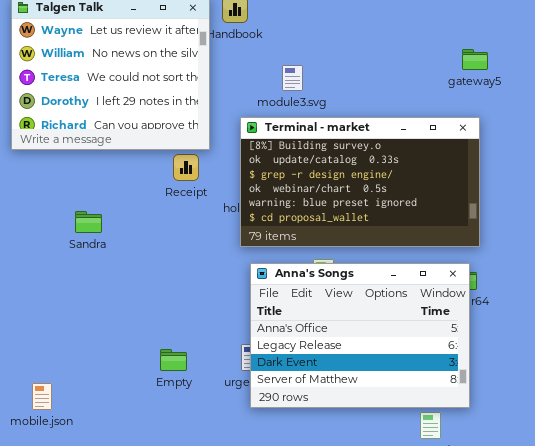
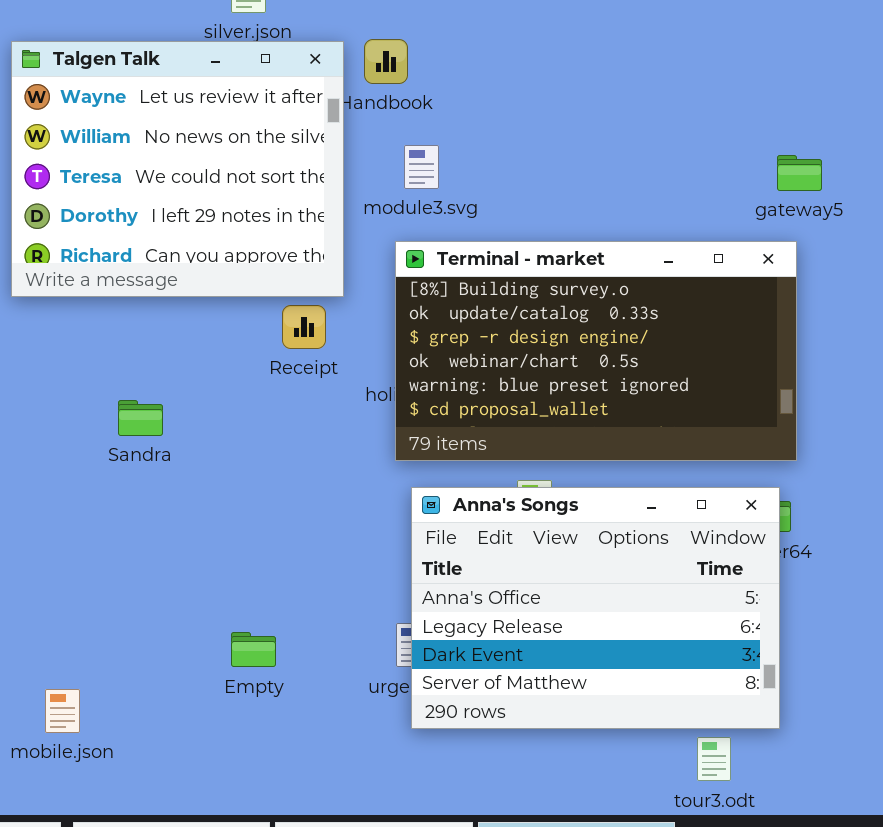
gateway5: [462,49,488,70] -> [777,155,822,191], moved
module3.svg: [282,65,303,91] -> [404,145,439,189], moved
Empty: [160,349,187,371] -> [231,632,276,667], moved

